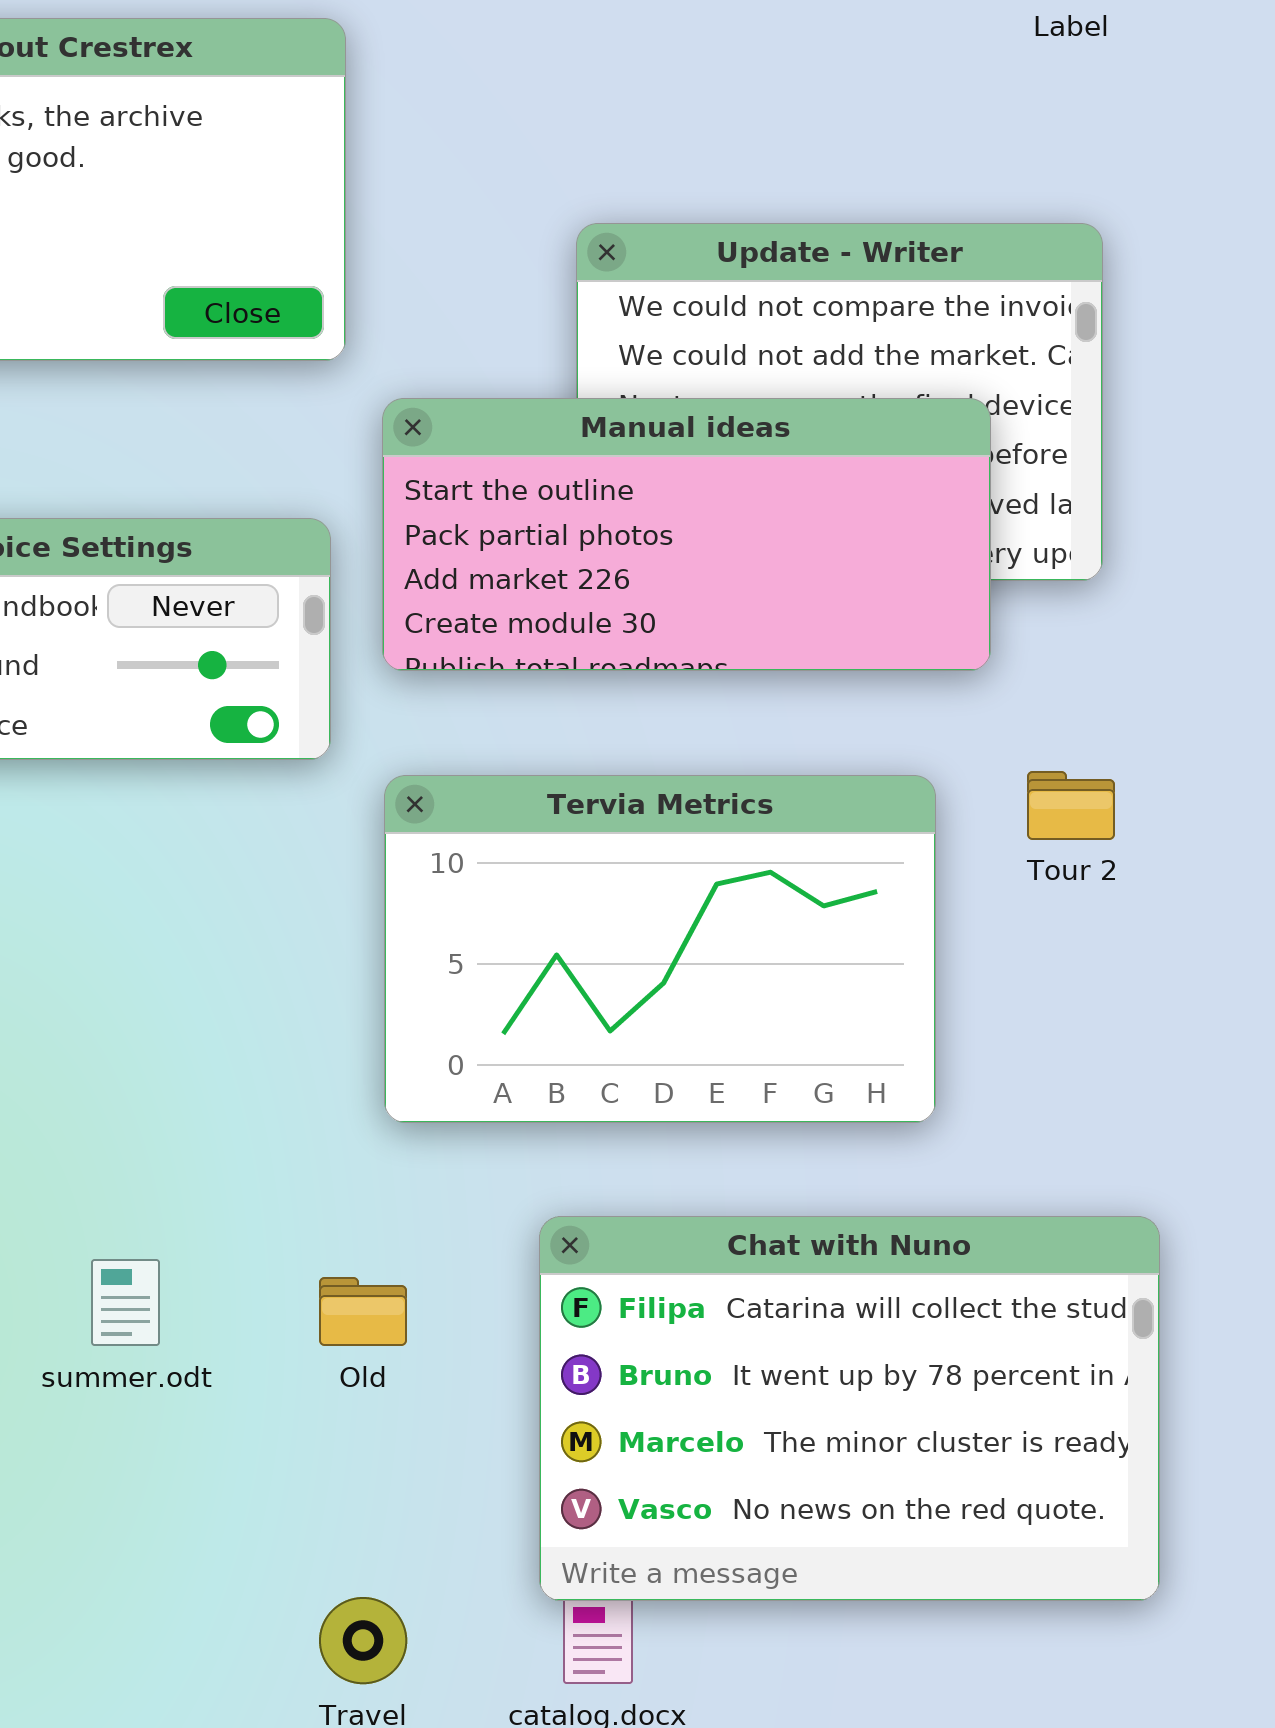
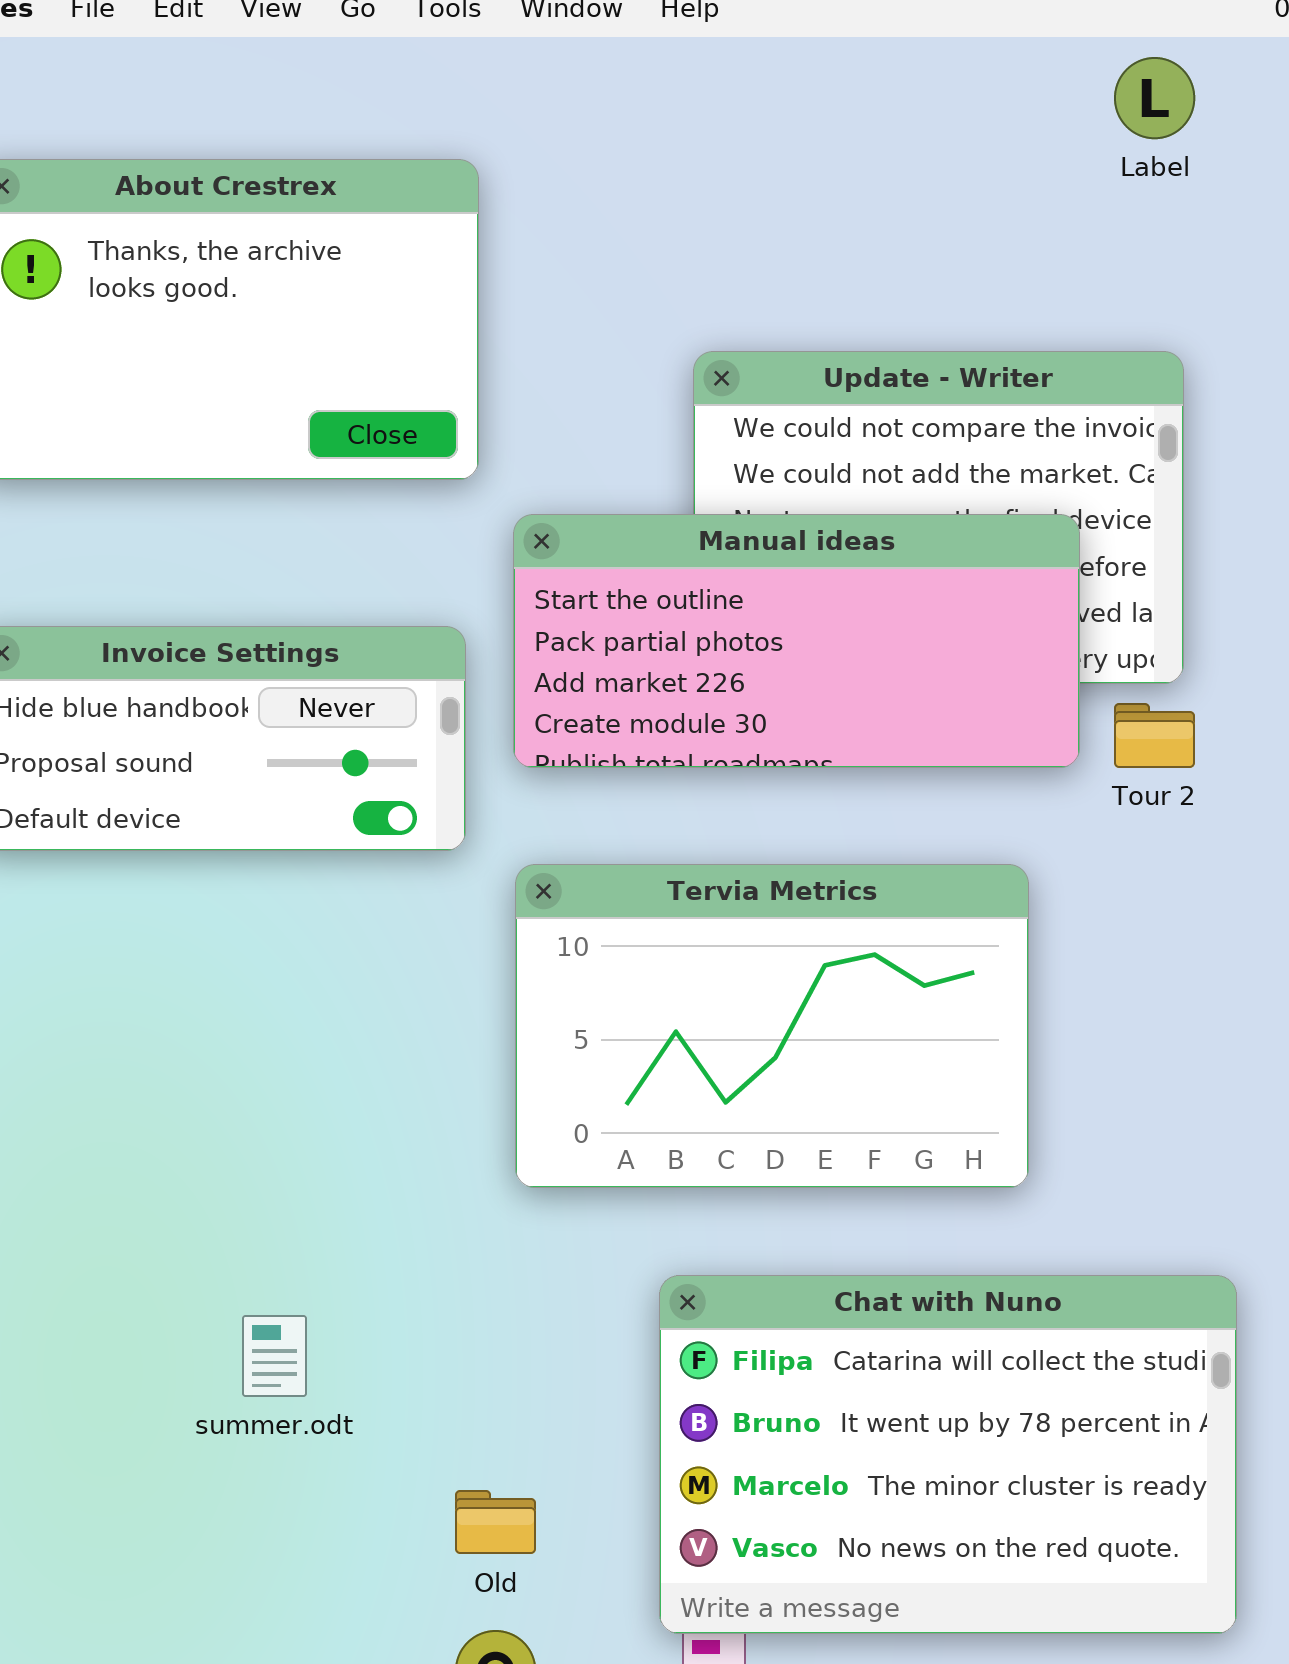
Tour 2: [1027,771,1115,840] -> [1114,703,1195,768], moved
Old: [319,1277,407,1346] -> [455,1490,536,1554], moved

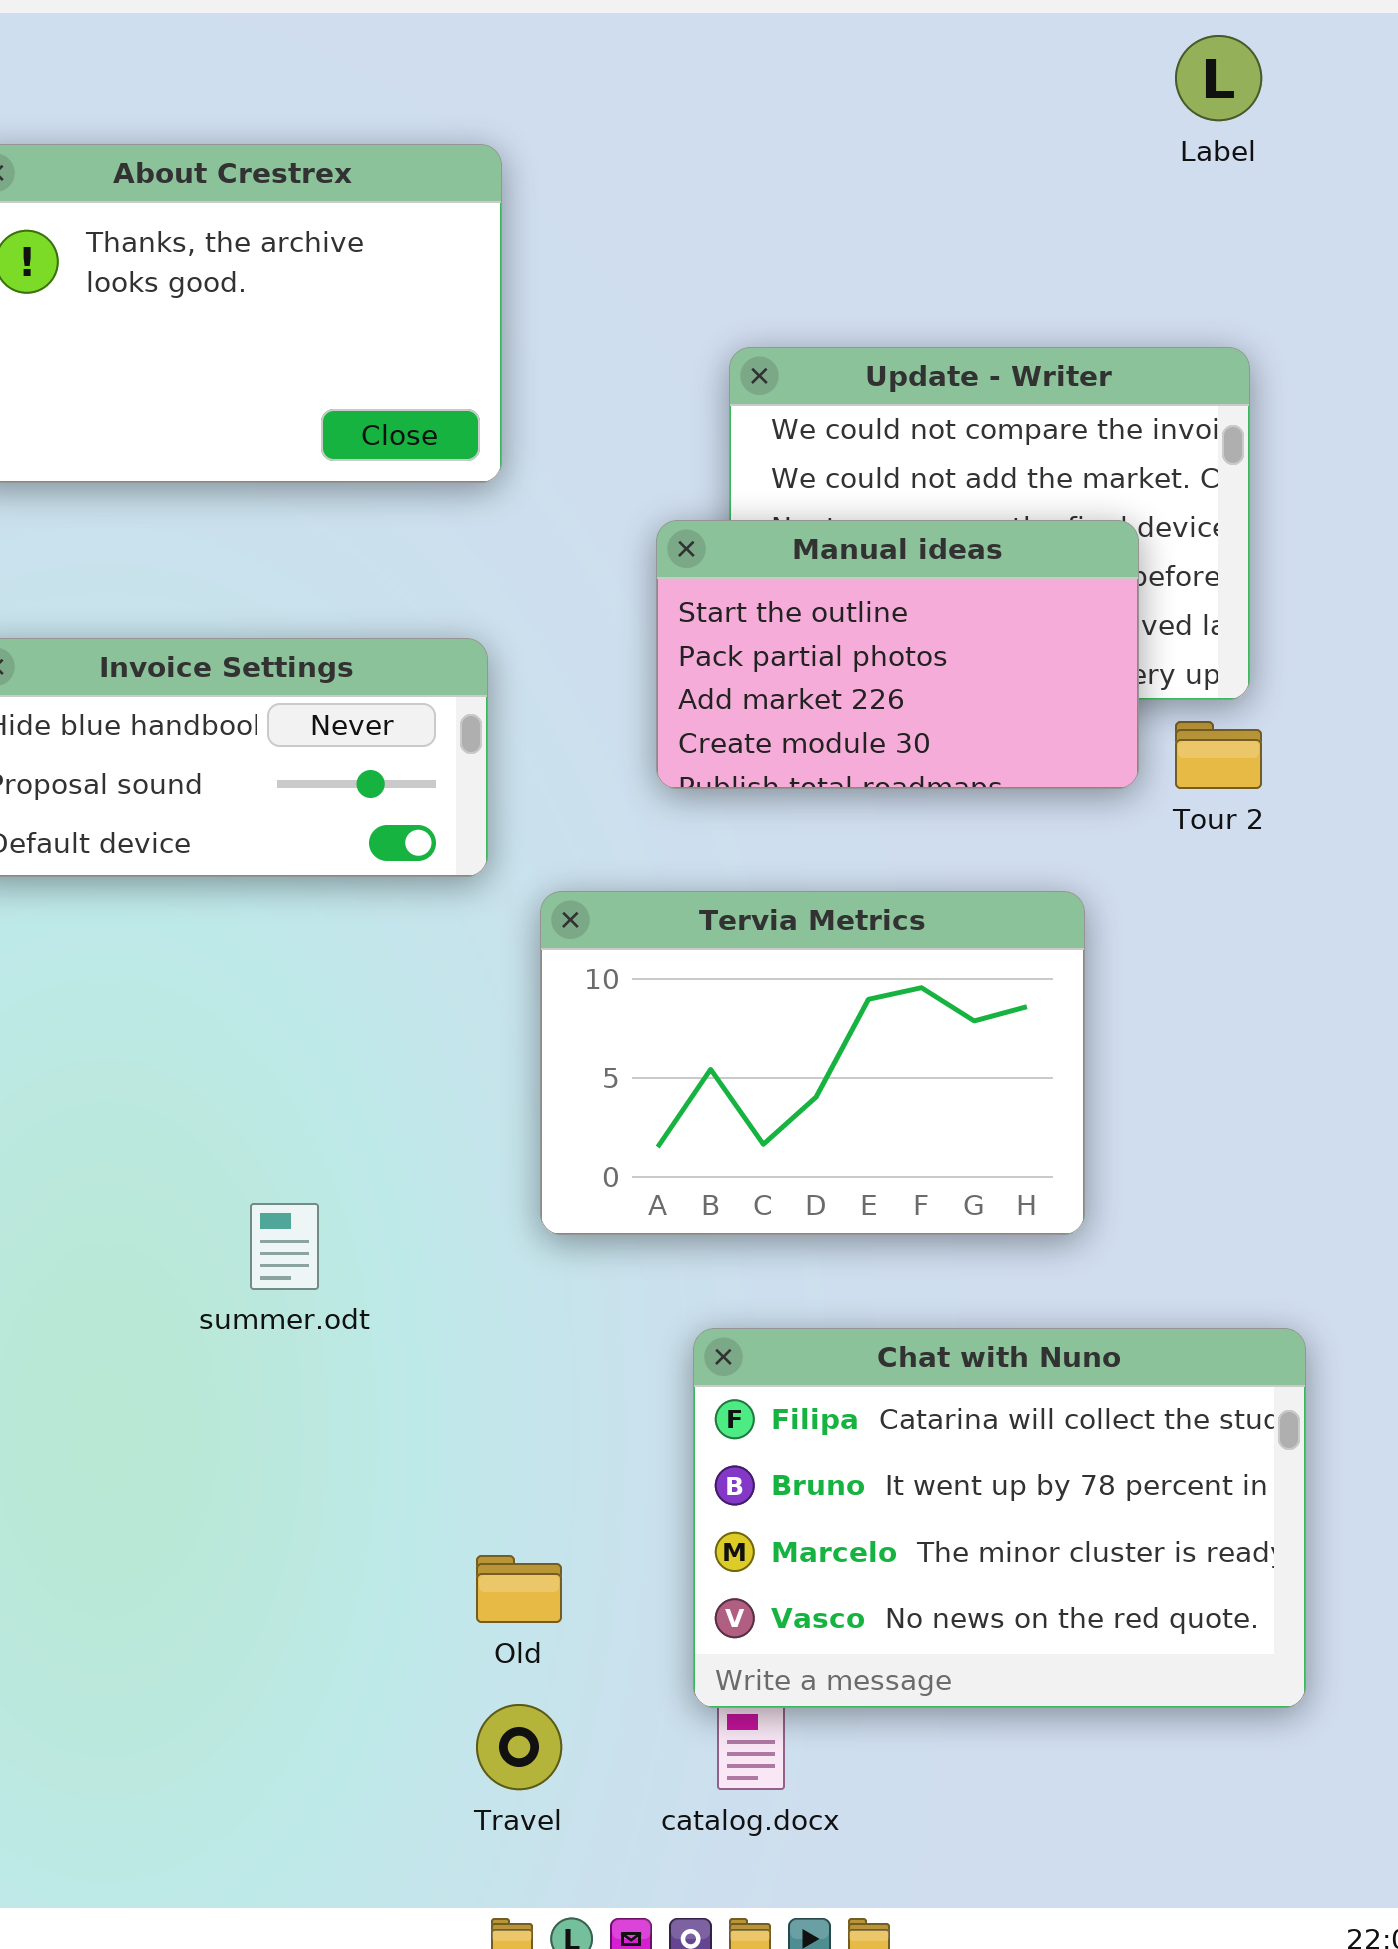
Manual ideas: [513,514,1080,768] -> [656,520,1139,789], resized
summer.odt: [242,1315,307,1397] -> [250,1203,319,1290], moved

